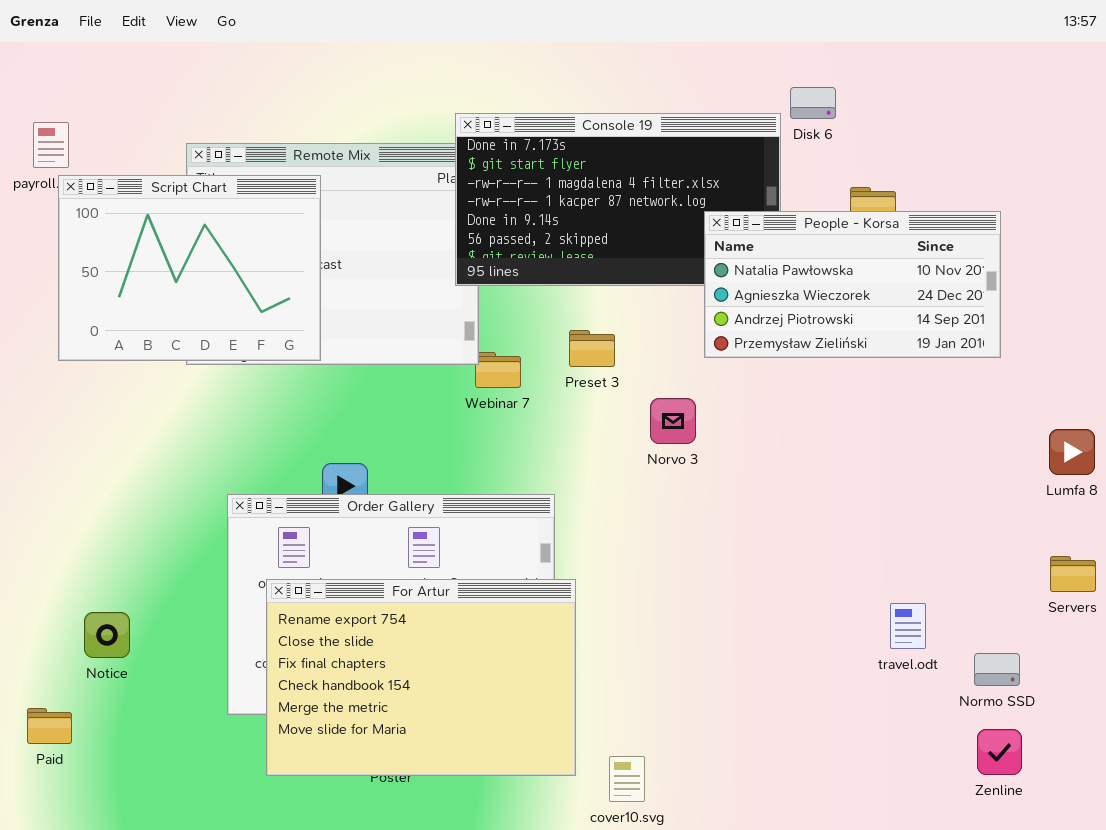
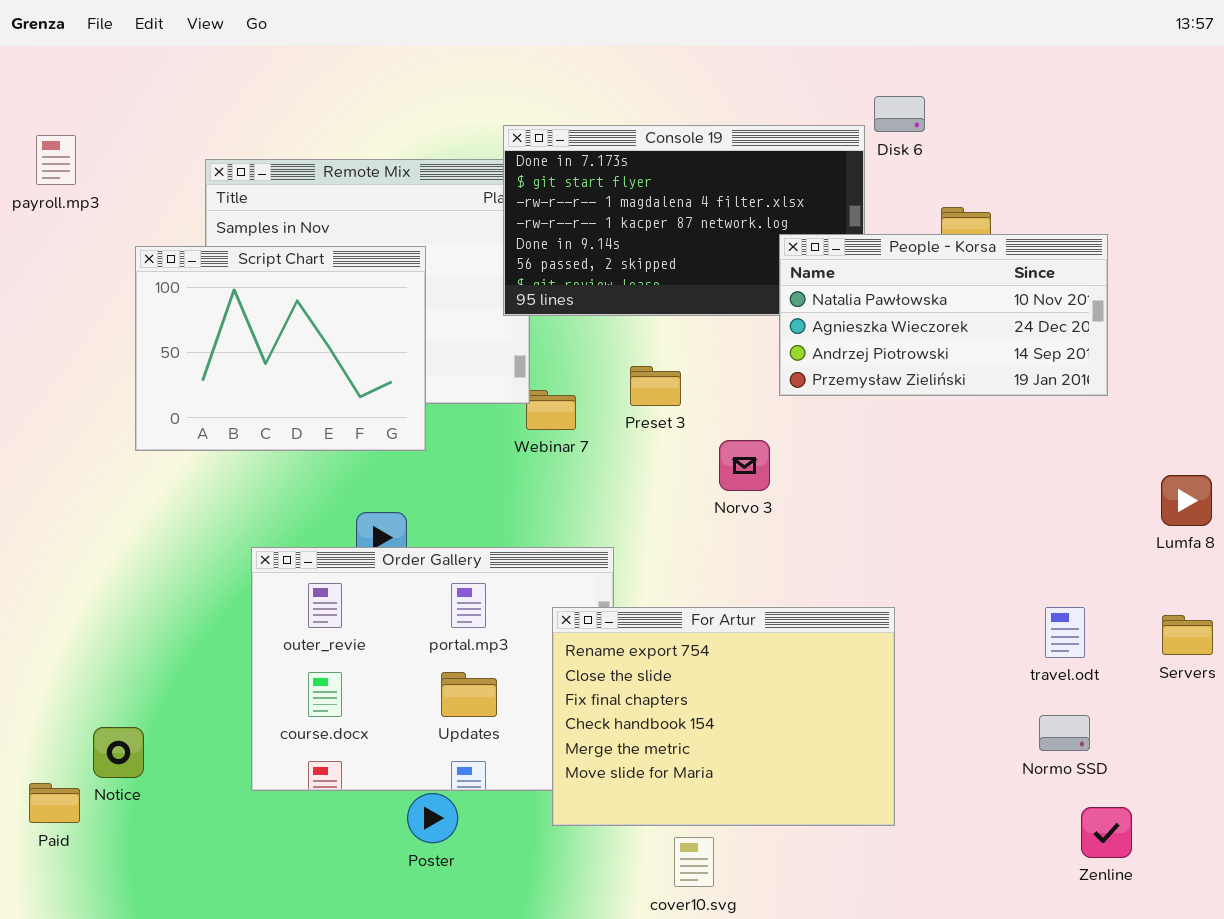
Script Chart: [58,175,321,361] -> [135,246,426,451], moved
For Artur: [266,579,576,776] -> [552,607,895,826], moved
travel.odt: [890,603,926,649] -> [1045,607,1085,658], moved
Notice: [84,612,130,658] -> [93,727,144,778], moved
Normo SSD: [974,653,1020,686] -> [1039,715,1090,751], moved

